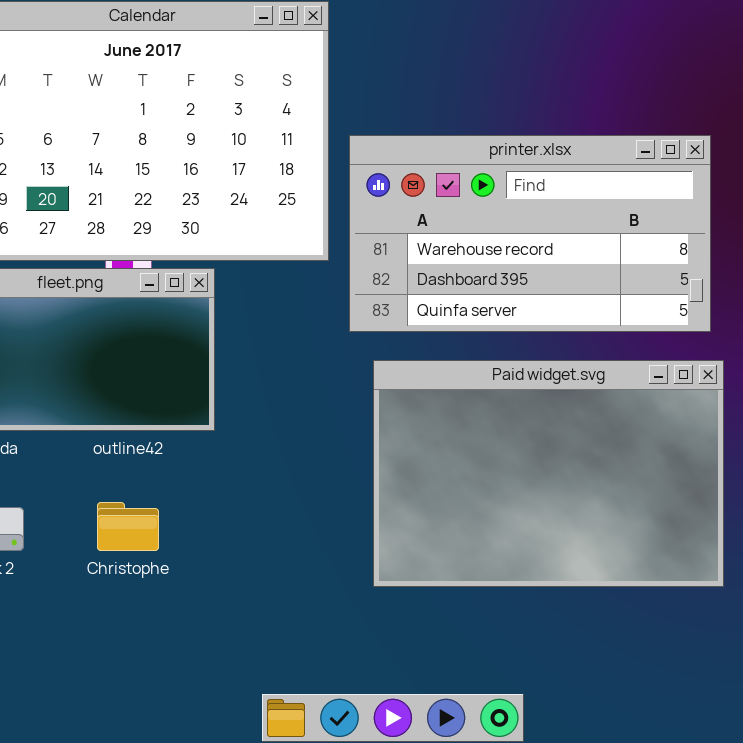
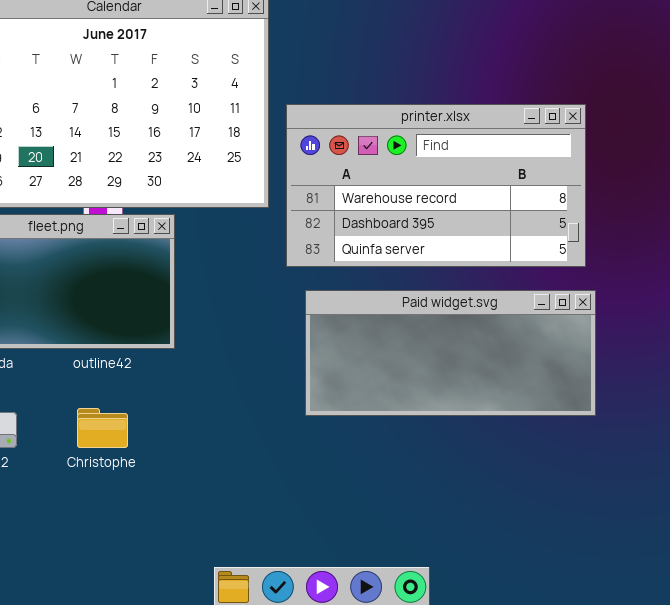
Paid widget.svg: [373,360,724,587] -> [305,290,596,416], resized

